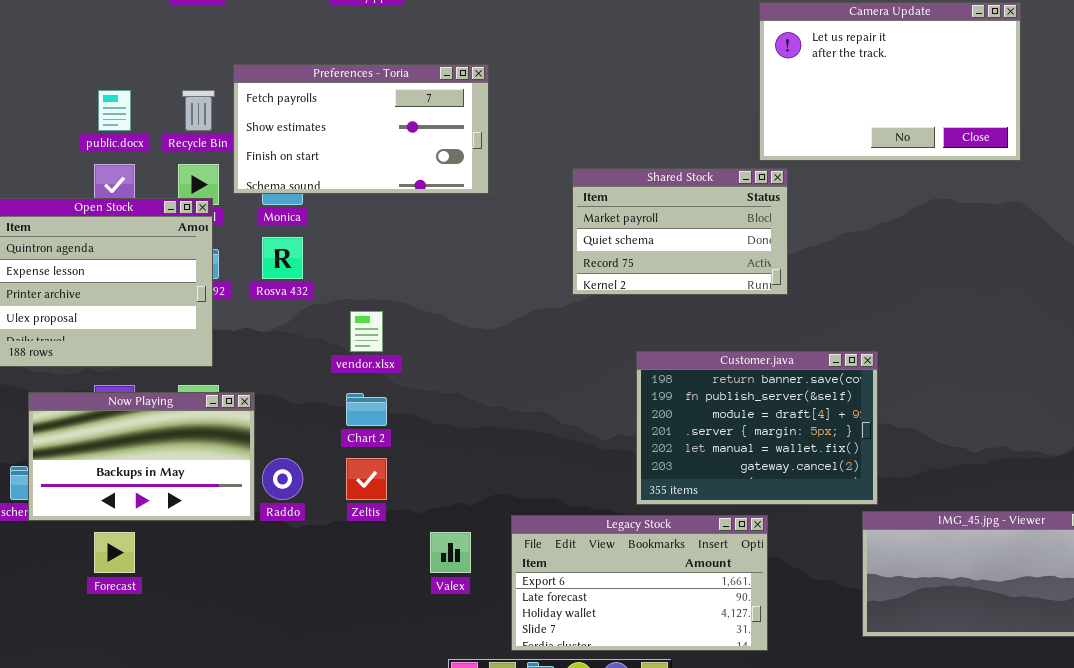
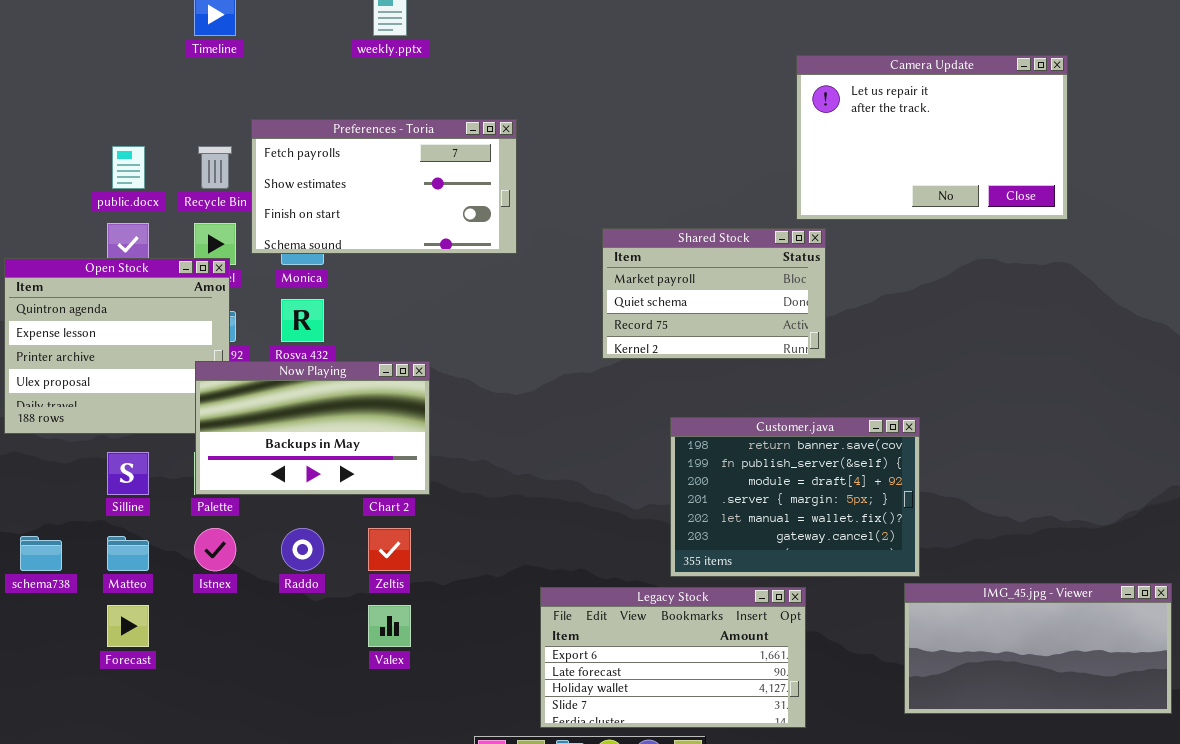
Now Playing: [28,392,255,521] -> [195,361,430,495], moved
Valex: [430,532,471,573] -> [368,605,411,647], moved

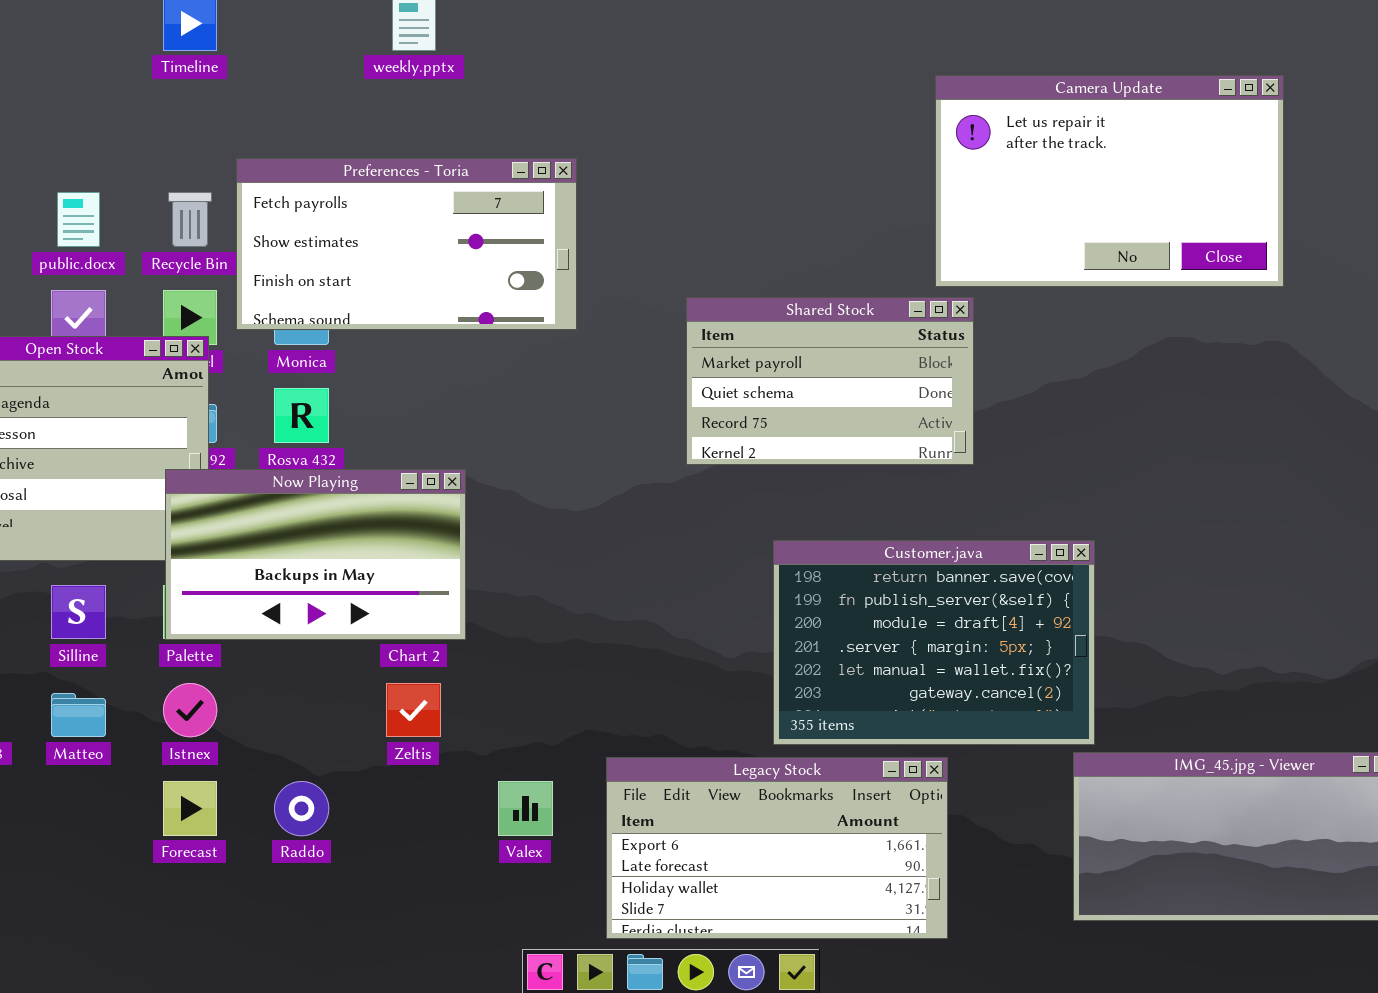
Raddo: [281,528,324,571] -> [274,781,329,836], moved
Forecast: [107,605,149,647] -> [163,781,217,836], moved
Valex: [368,605,411,647] -> [498,781,553,836], moved

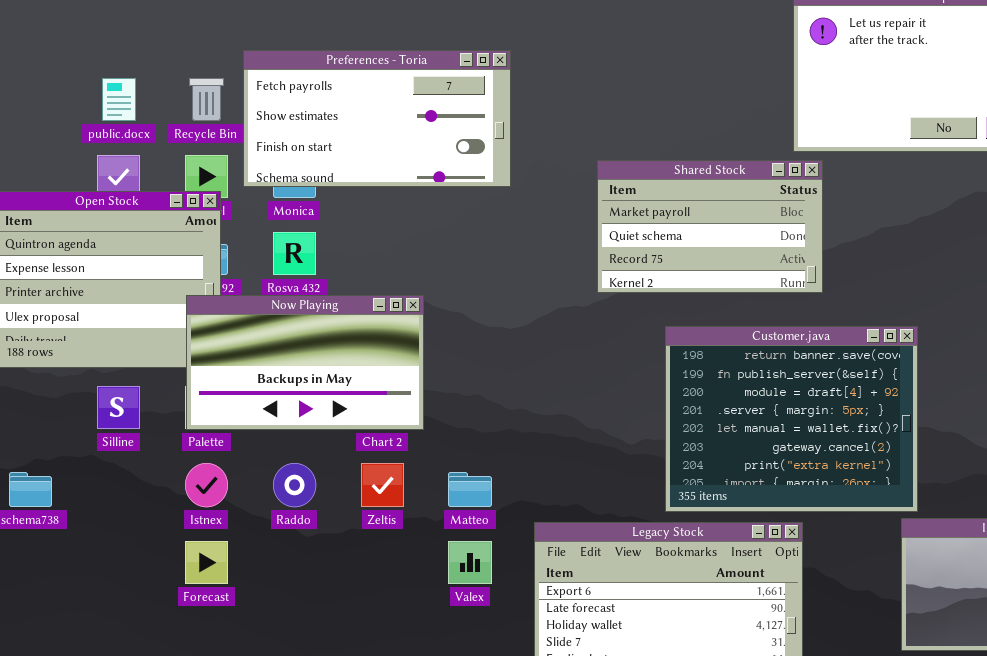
Customer.java: [773,540,1095,745] -> [665,326,918,512], resized
Matteo: [51,693,106,737] -> [448,472,492,507], moved
Raddo: [274,781,329,836] -> [273,463,316,507], moved

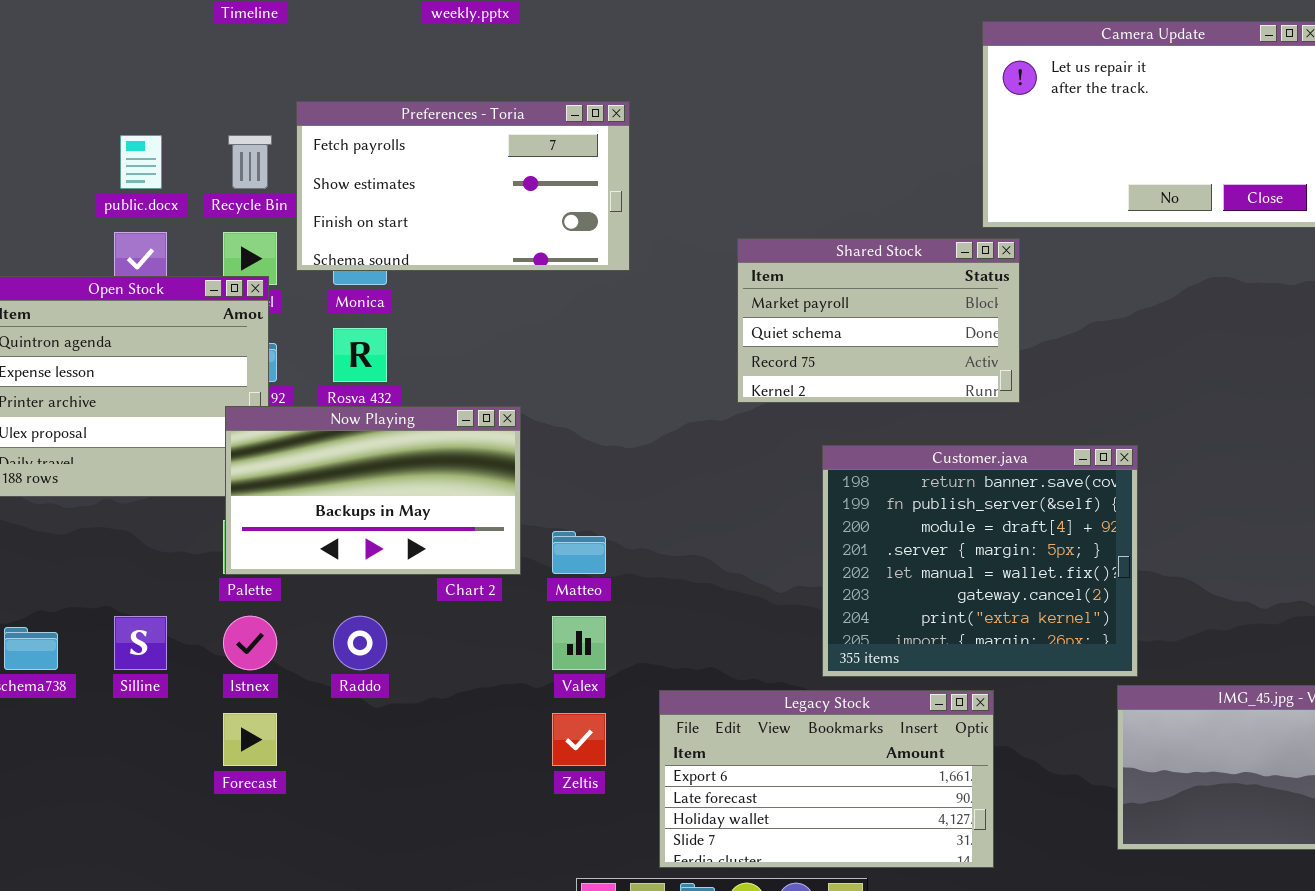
Silline: [97,386,140,429] -> [114,616,167,670], moved
Zeltis: [361,463,404,507] -> [552,713,606,766], moved
Matteo: [448,472,492,507] -> [552,531,606,574], moved
Valex: [448,541,492,584] -> [552,616,606,670], moved

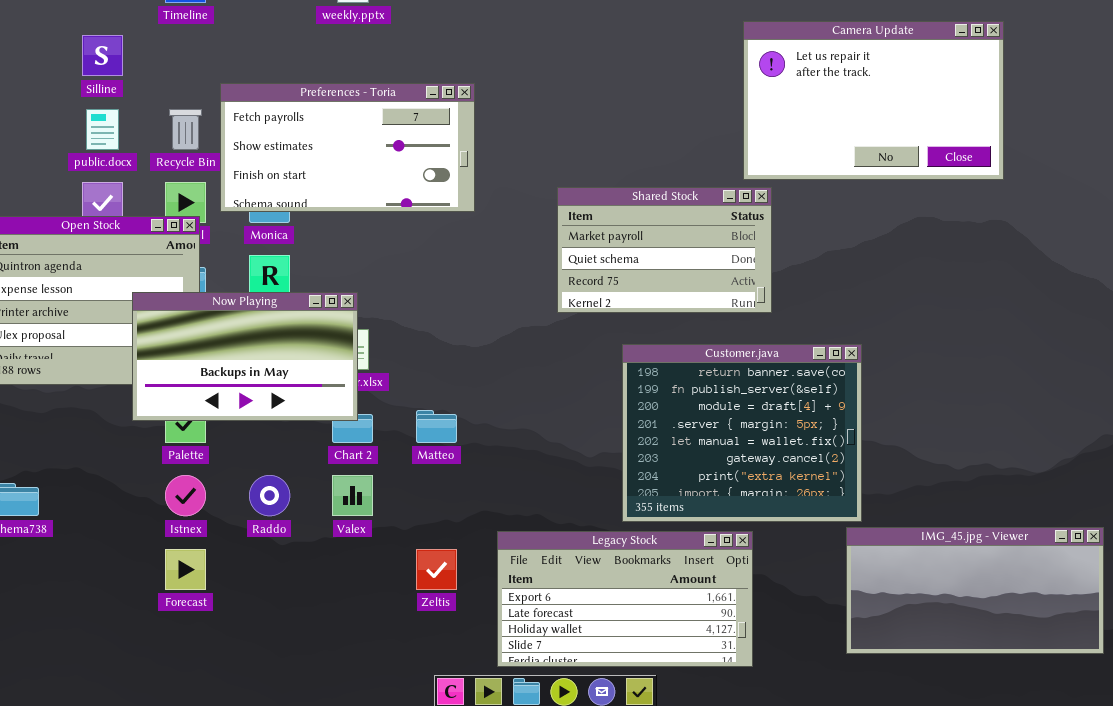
Now Playing: [225,406,521,575] -> [132,292,358,421], moved
Silline: [114,616,167,670] -> [82,35,123,76], moved
Valex: [552,616,606,670] -> [332,475,373,516], moved

